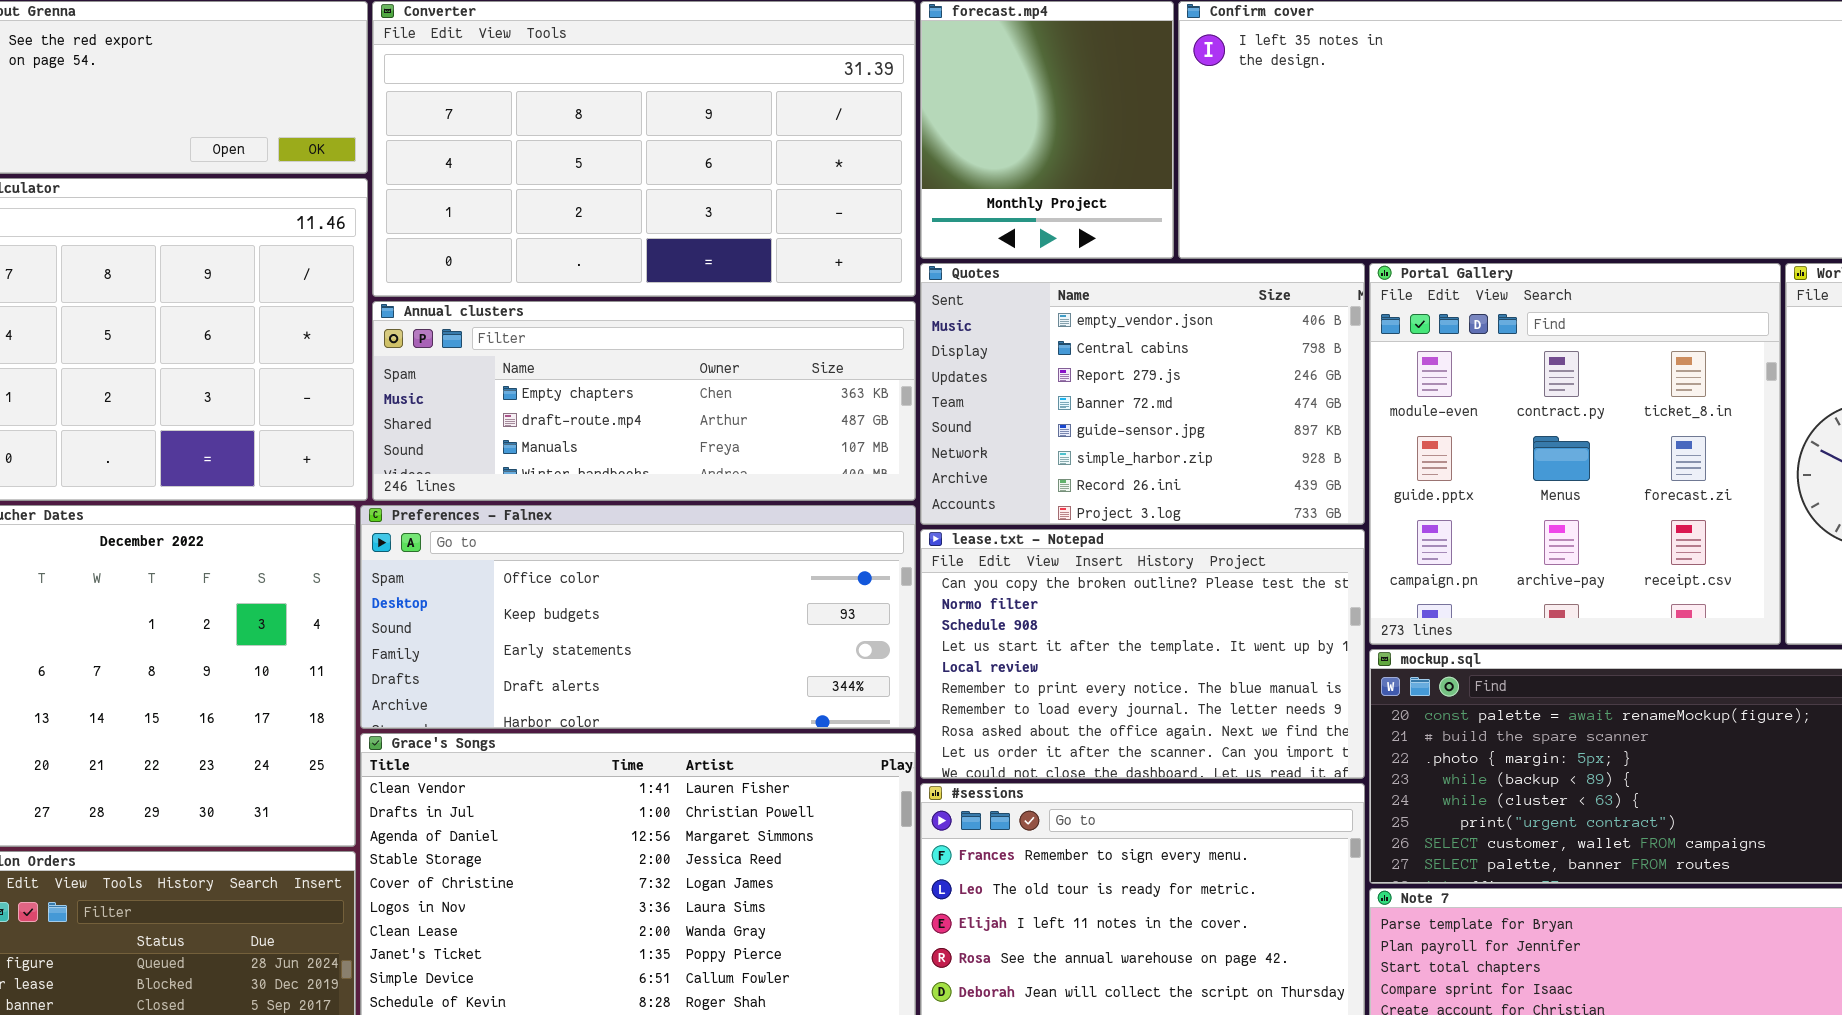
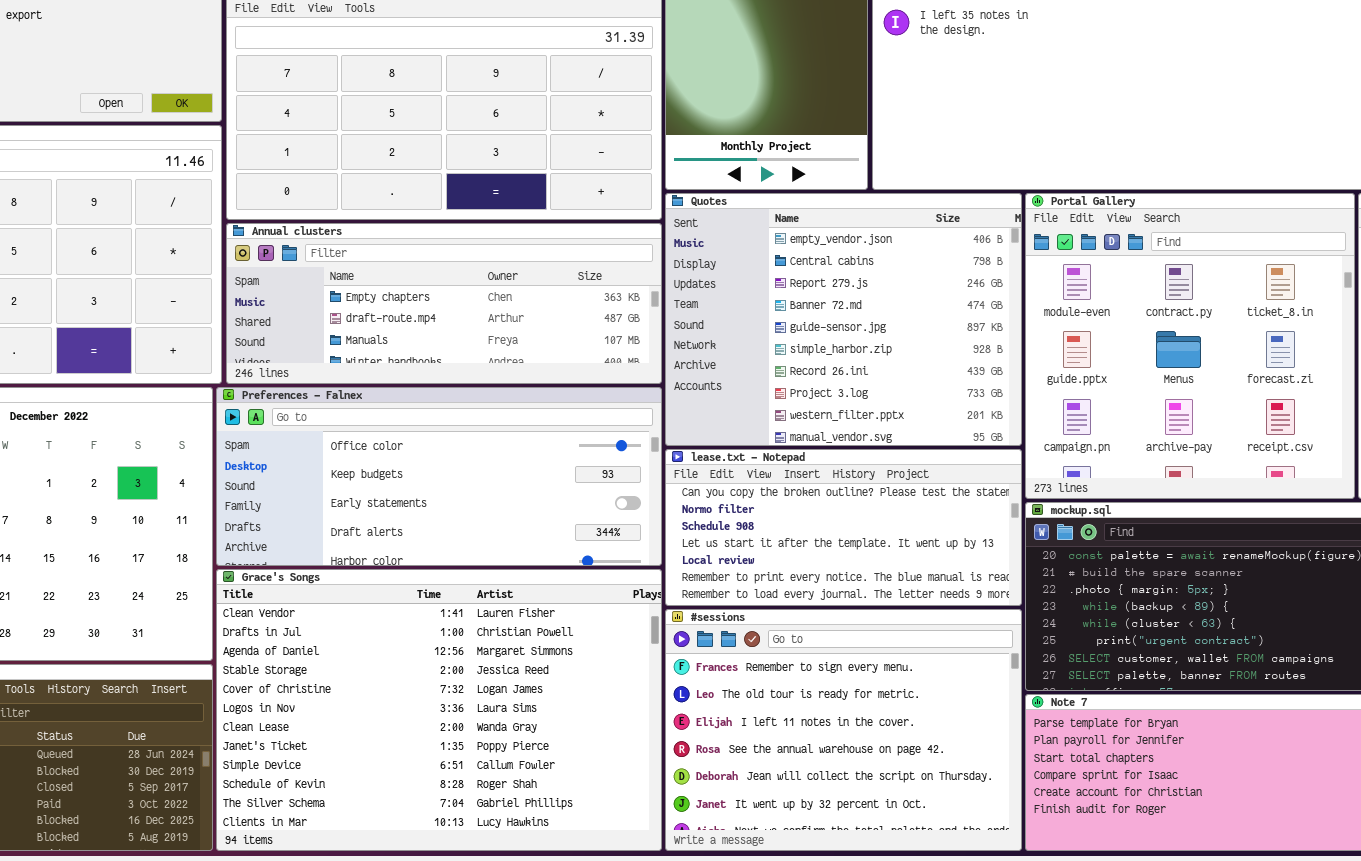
Quotes: [920,263,1365,525] -> [665,193,1022,446], resized
lease.txt - Notepad: [920,529,1365,779] -> [665,449,1022,606], resized

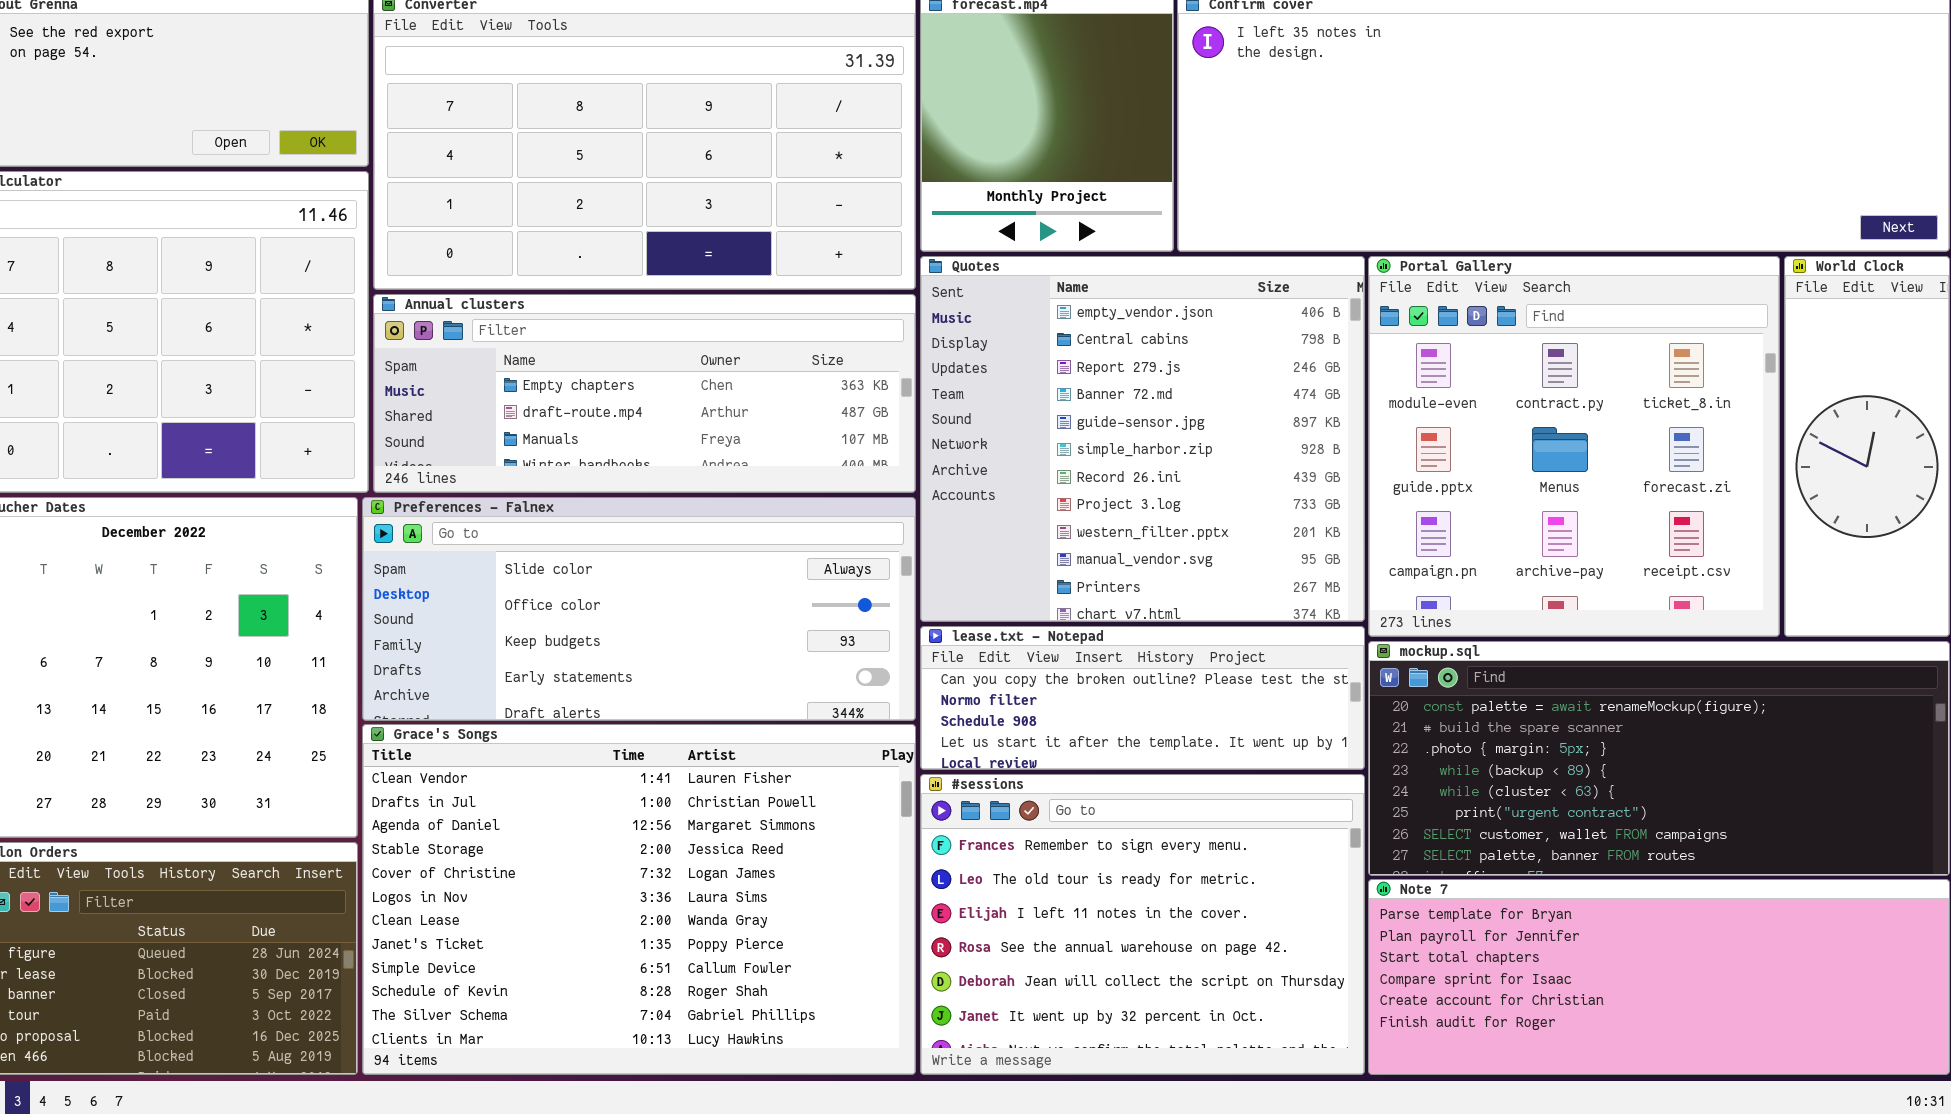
Quotes: [665,193,1022,446] -> [920,256,1365,622], resized
Preferences - Falnex: [216,387,662,566] -> [362,497,916,721], scrolled up 1 row
lease.txt - Notepad: [665,449,1022,606] -> [920,626,1365,770], resized

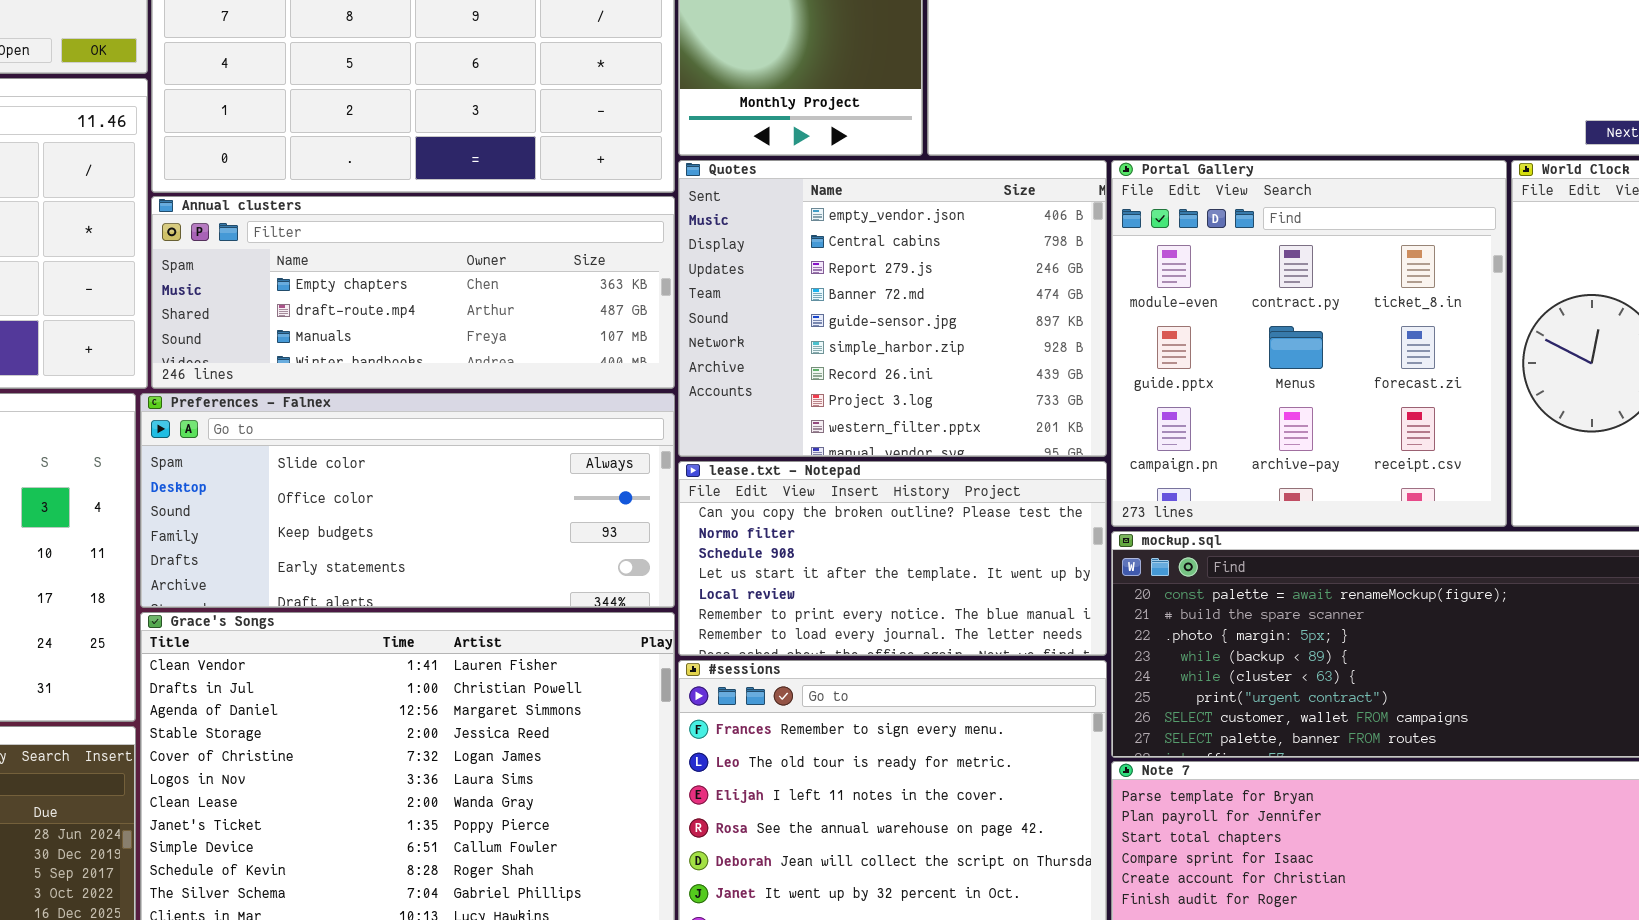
Quotes: [920,256,1365,622] -> [678,160,1107,457], resized
lease.txt - Notepad: [920,626,1365,770] -> [678,461,1107,656], resized

